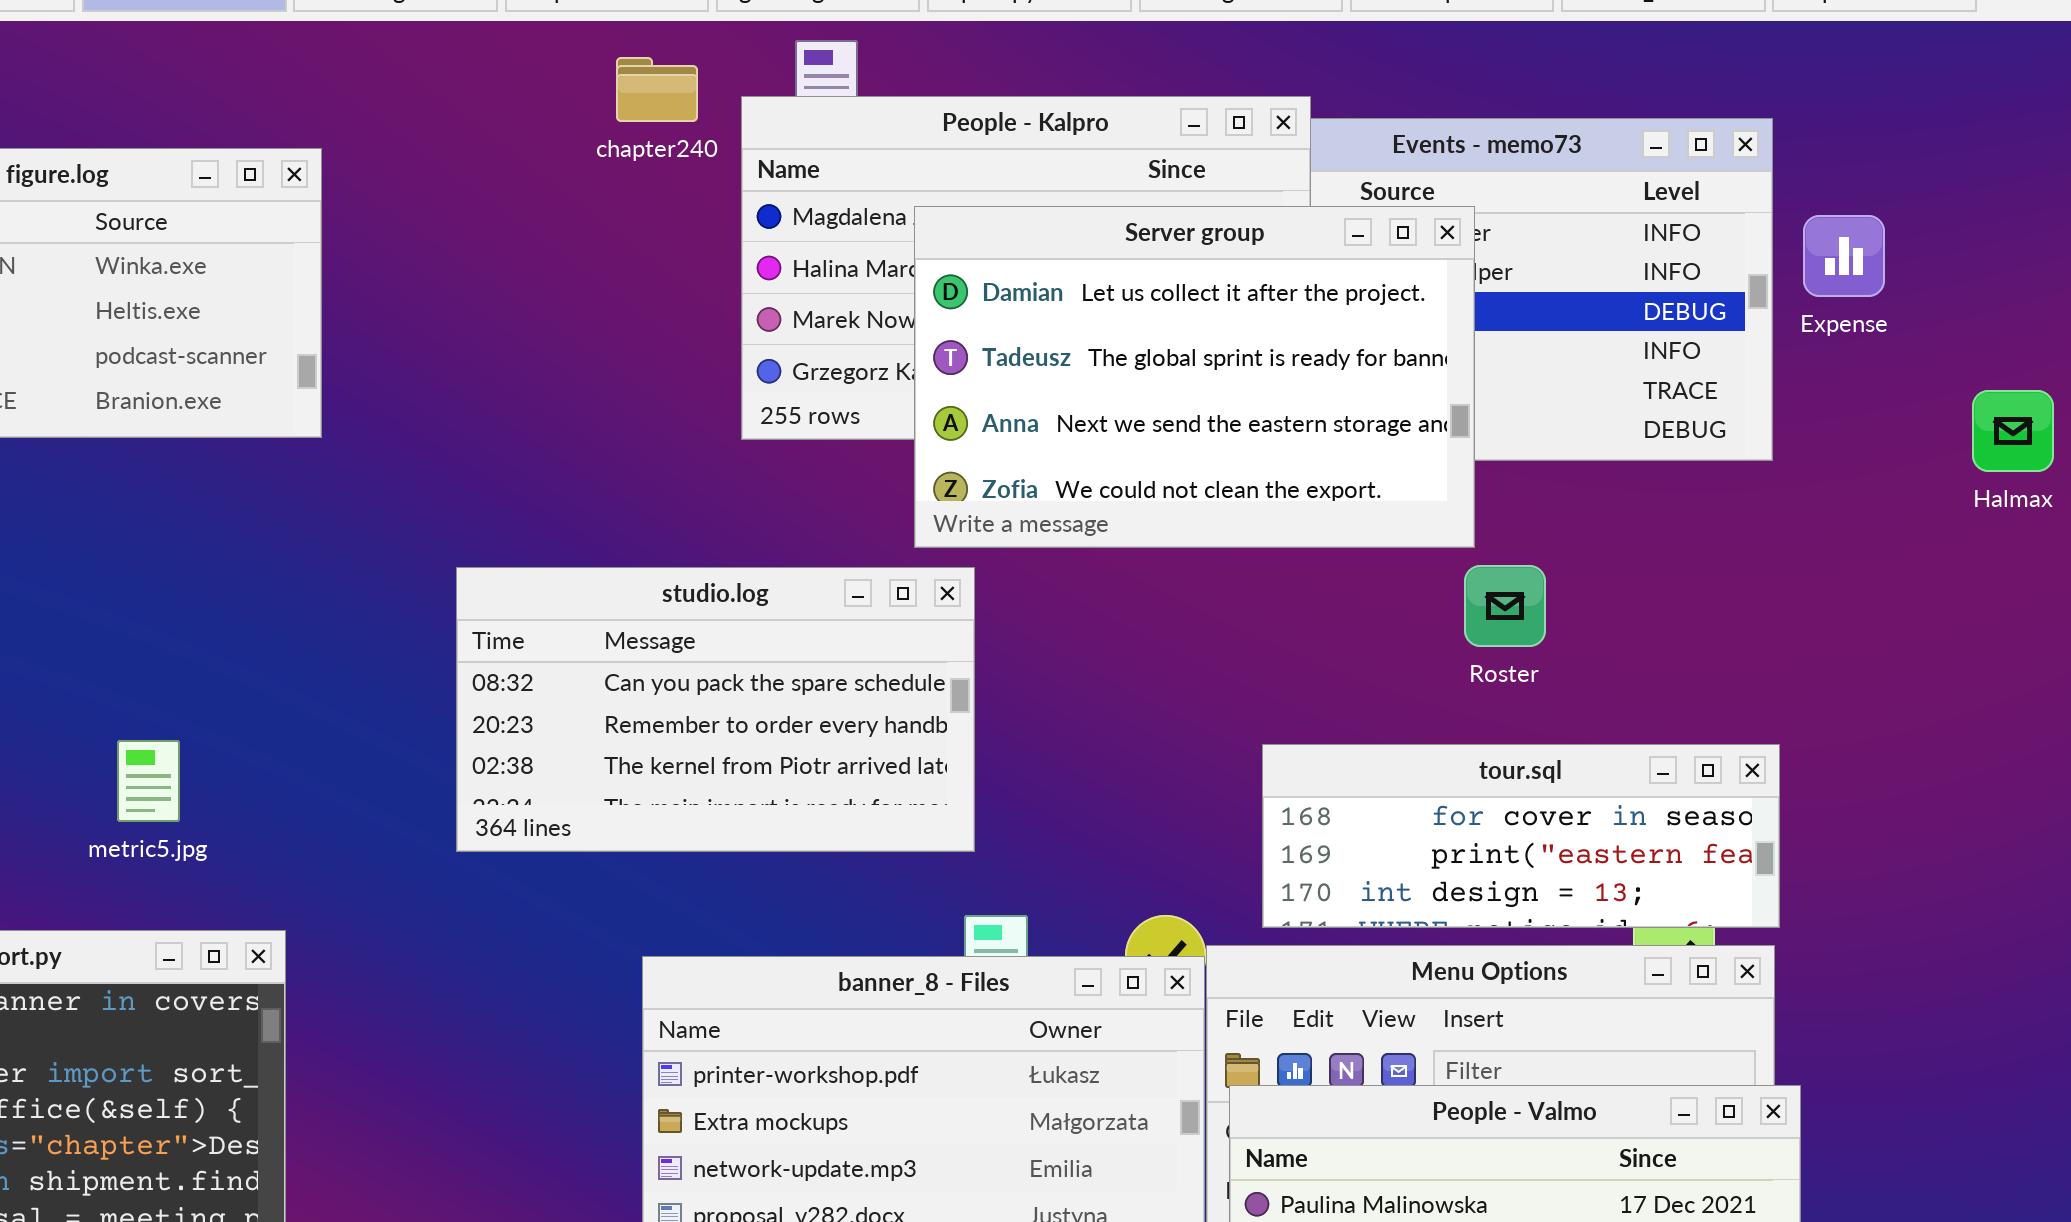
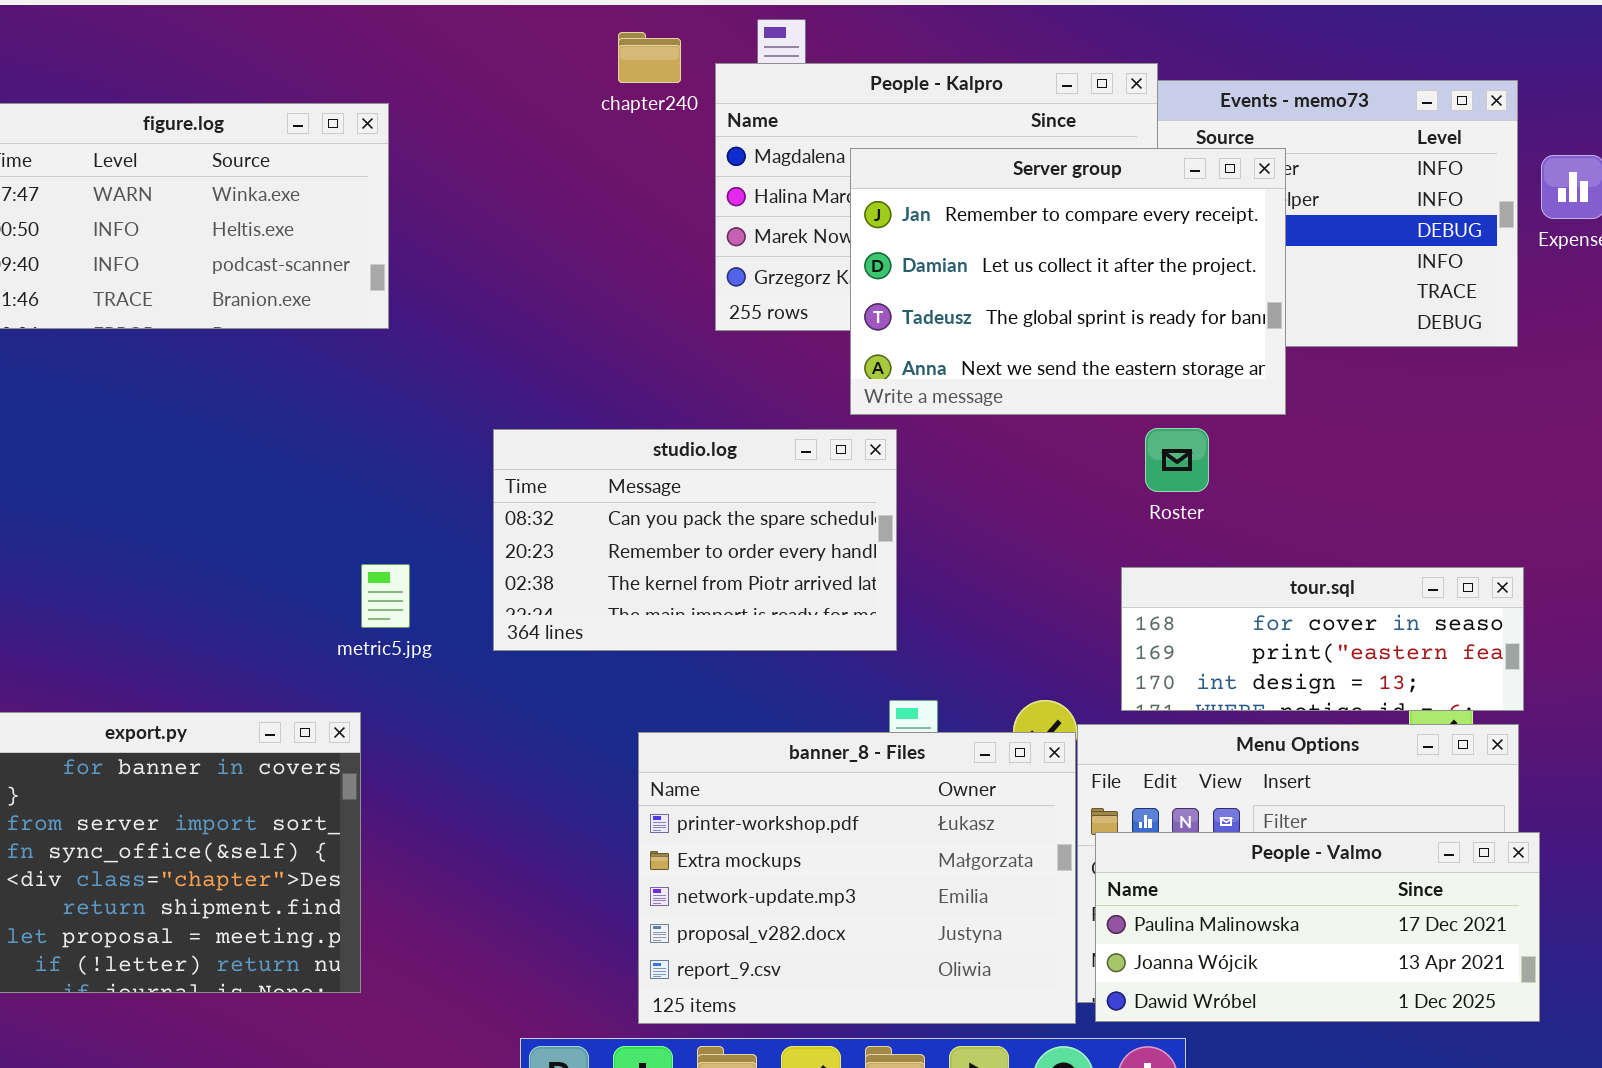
Server group: [914,206,1475,548] -> [850,148,1286,415], scrolled up 1 row
Roster: [1464,565,1546,647] -> [1145,428,1209,492], moved
metric5.jpg: [117,740,180,822] -> [361,564,410,628], moved

